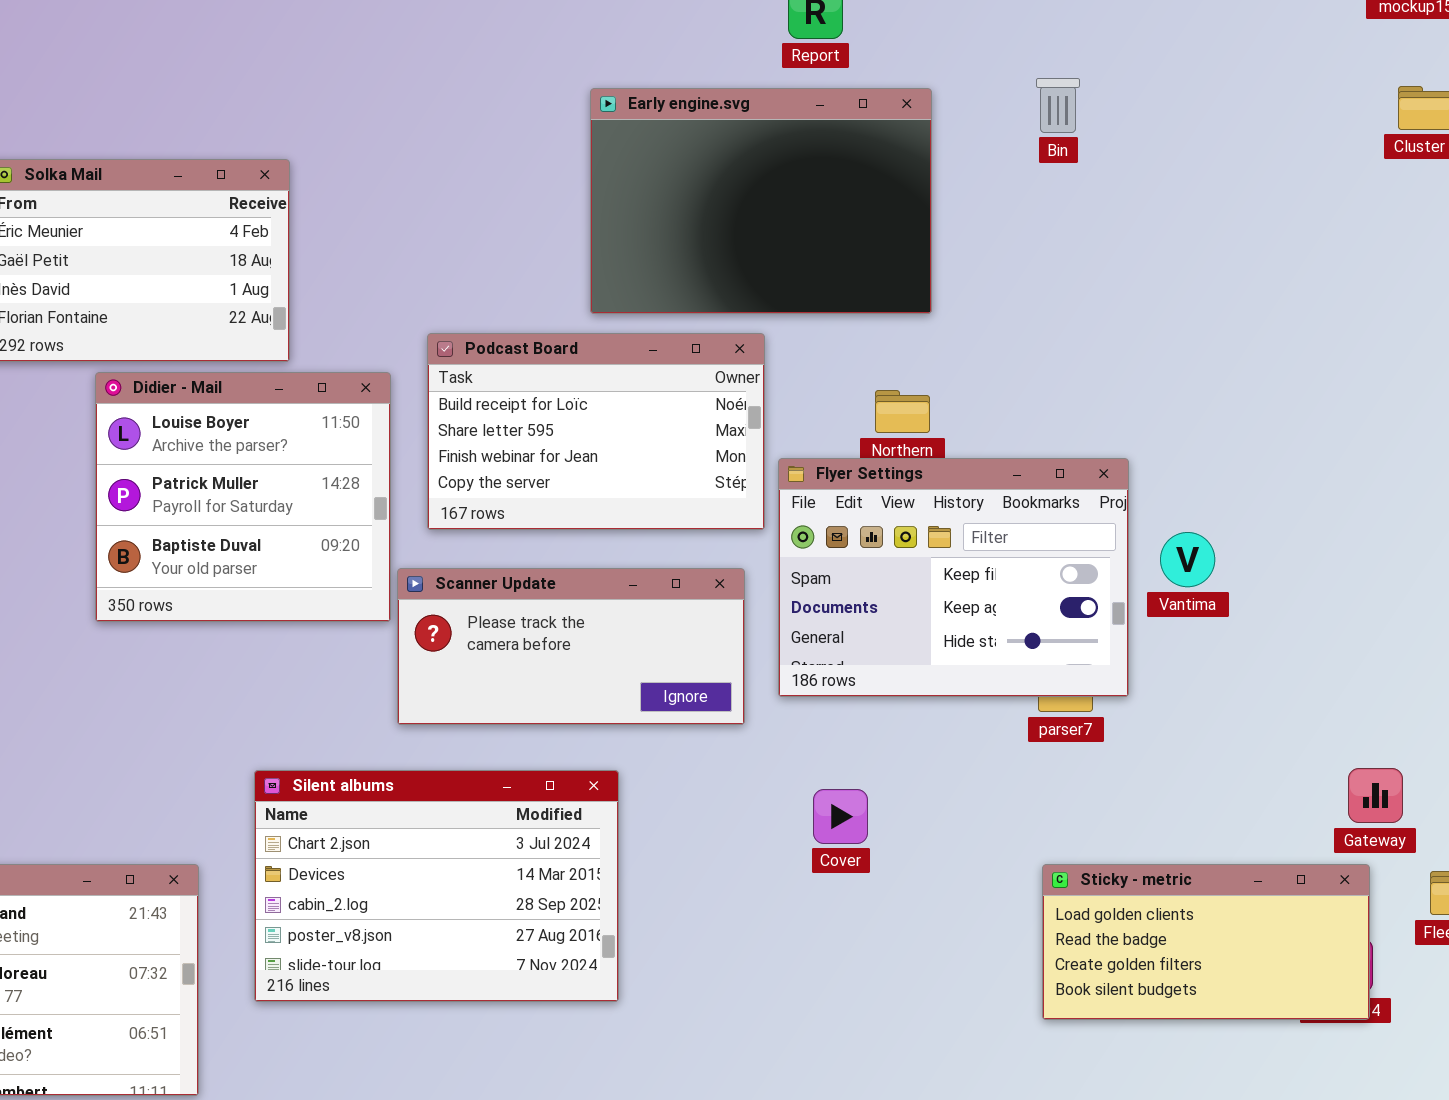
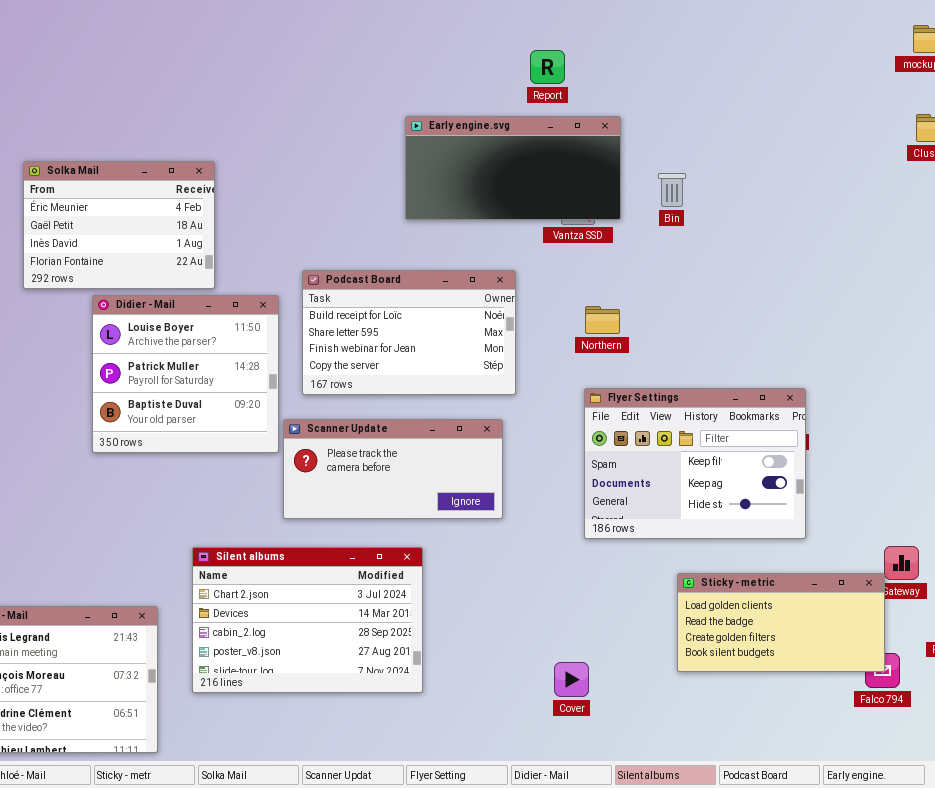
Bin: [1036,78,1080,133] -> [658,173,686,207], moved
Early engine.svg: [590,88,932,314] -> [405,116,621,220], resized
Flyer Settings: [778,458,1129,697] -> [584,388,806,539], moved
Cover: [813,789,868,844] -> [554,662,589,697], moved
Sticky - metric: [1042,864,1370,1020] -> [677,573,885,672], moved

